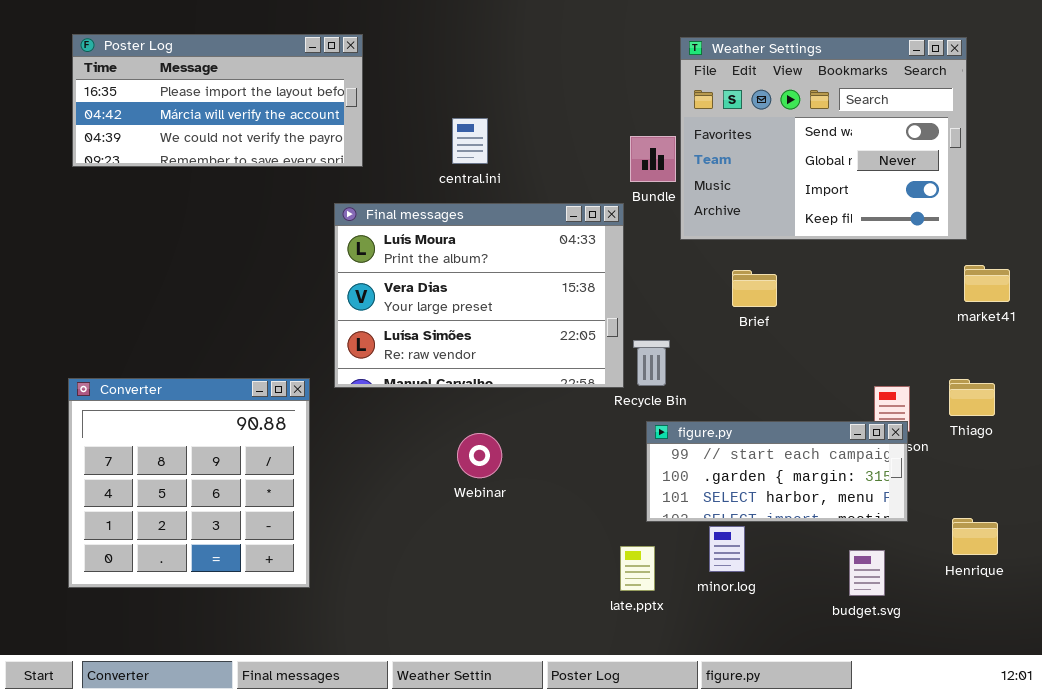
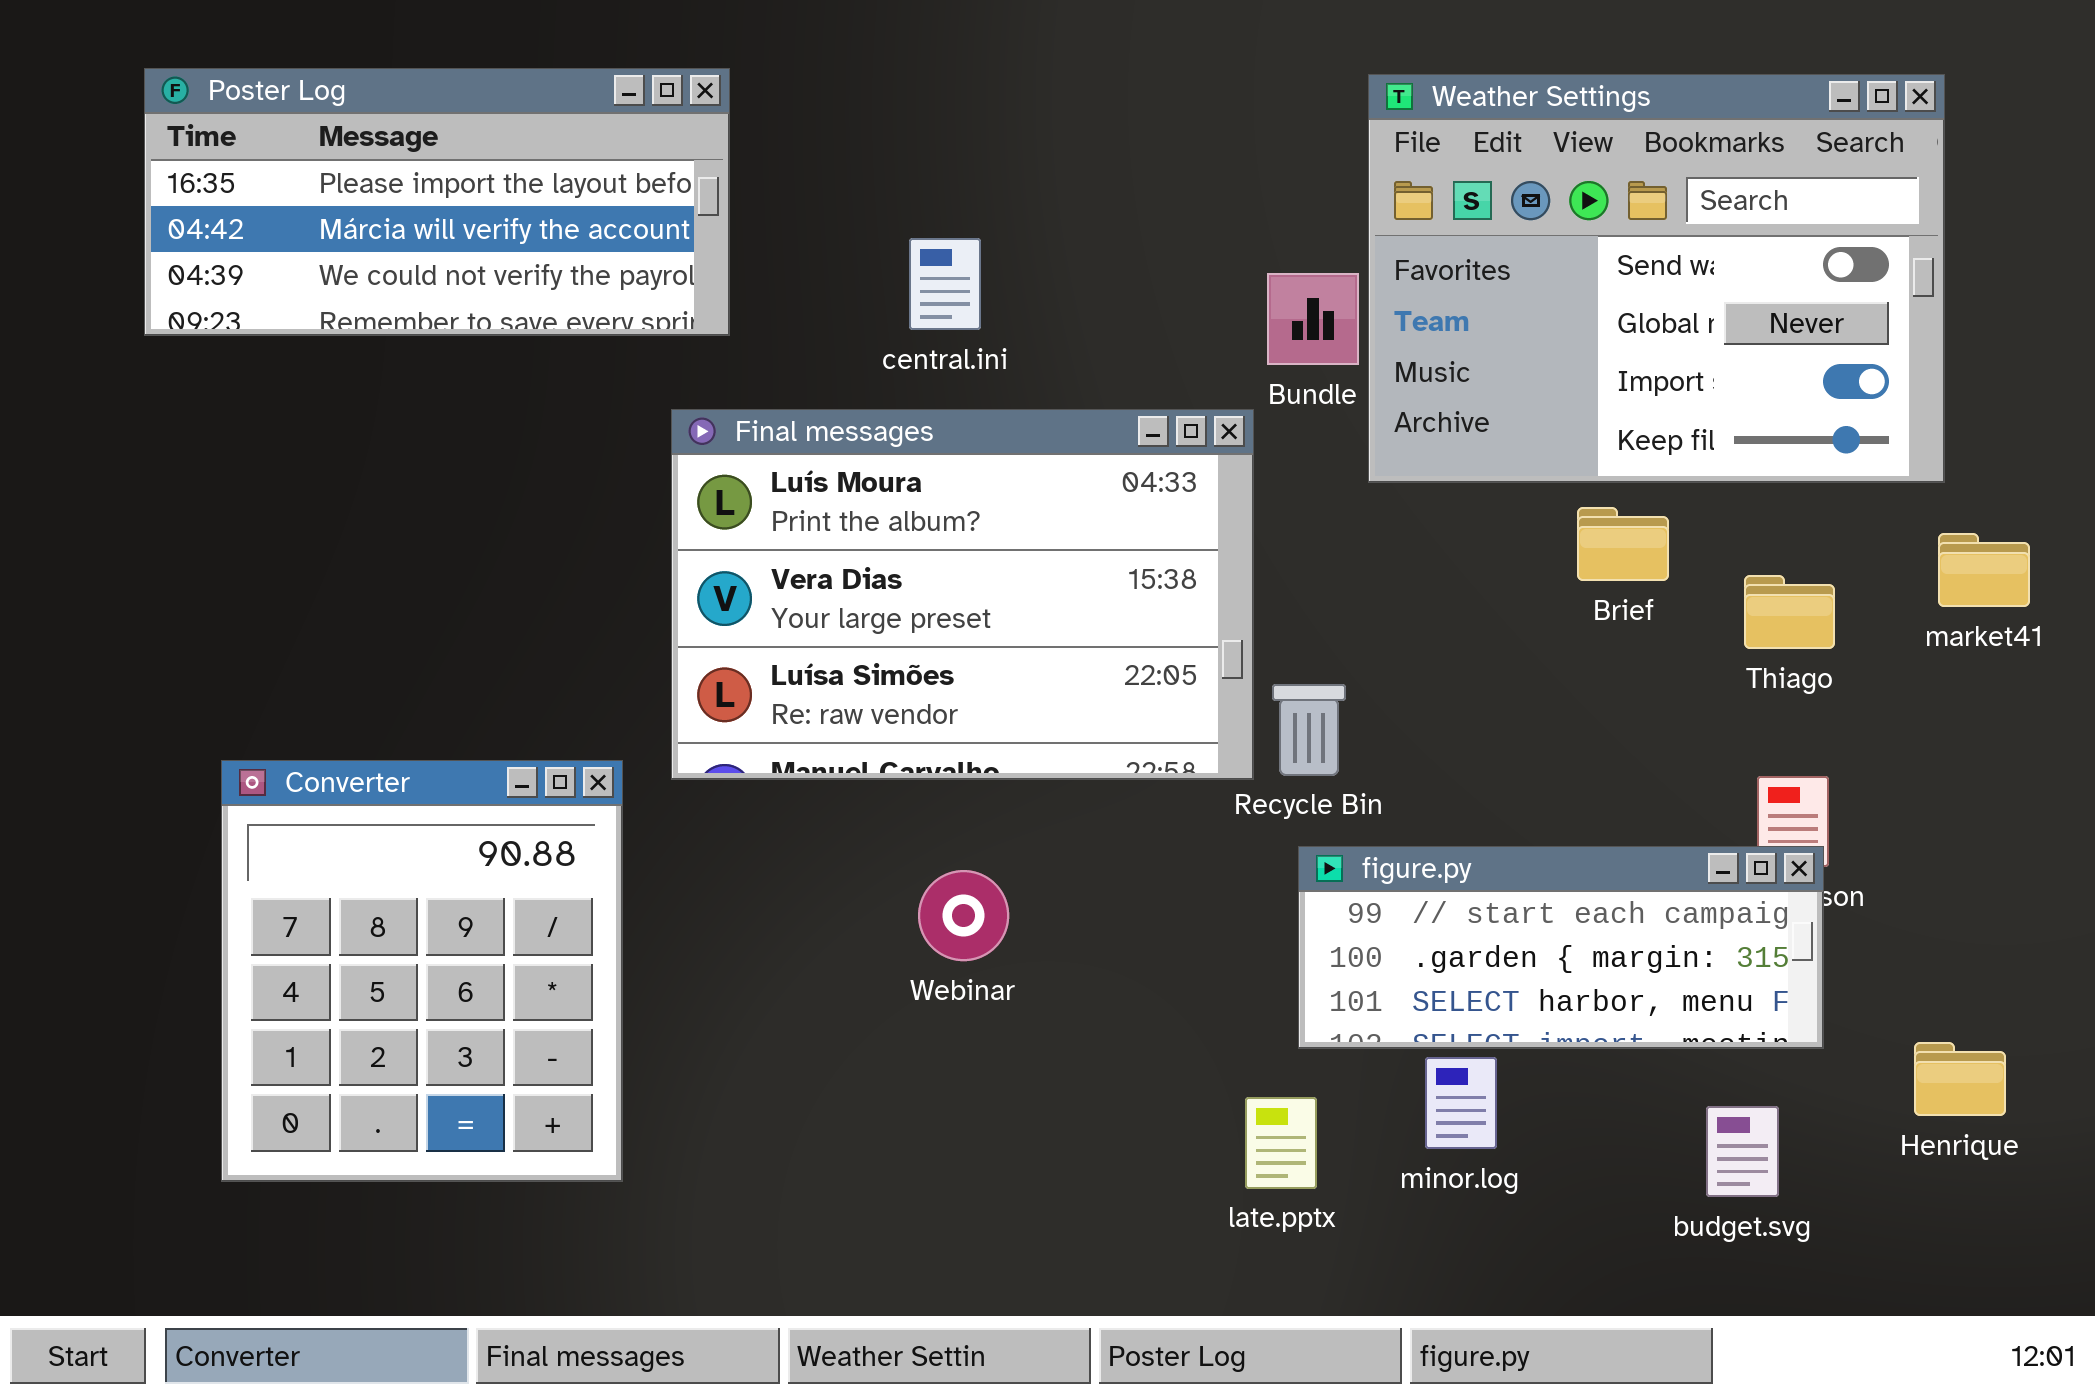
Brief: [732,270,777,307] -> [1577,507,1669,581], moved
Converter: [68,378,310,588] -> [221,760,623,1182], resized
Thiago: [949,379,995,416] -> [1744,575,1835,649], moved

